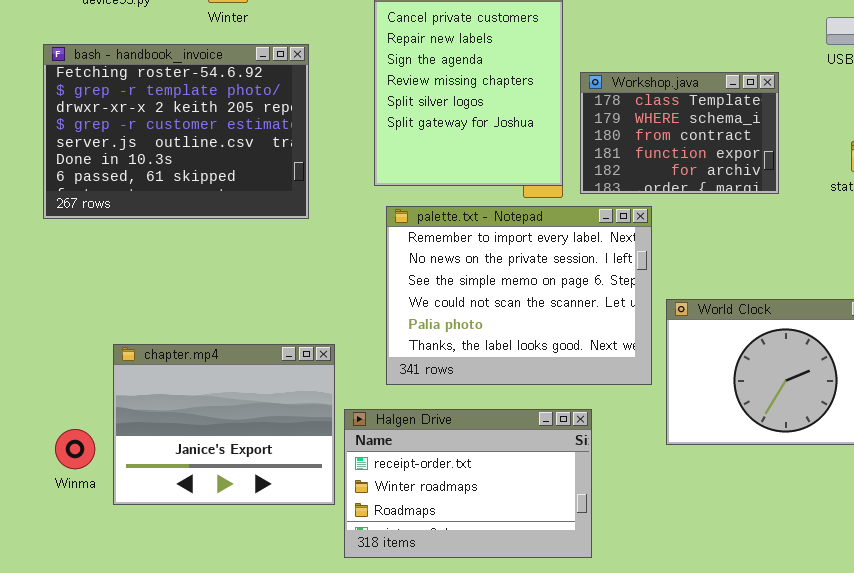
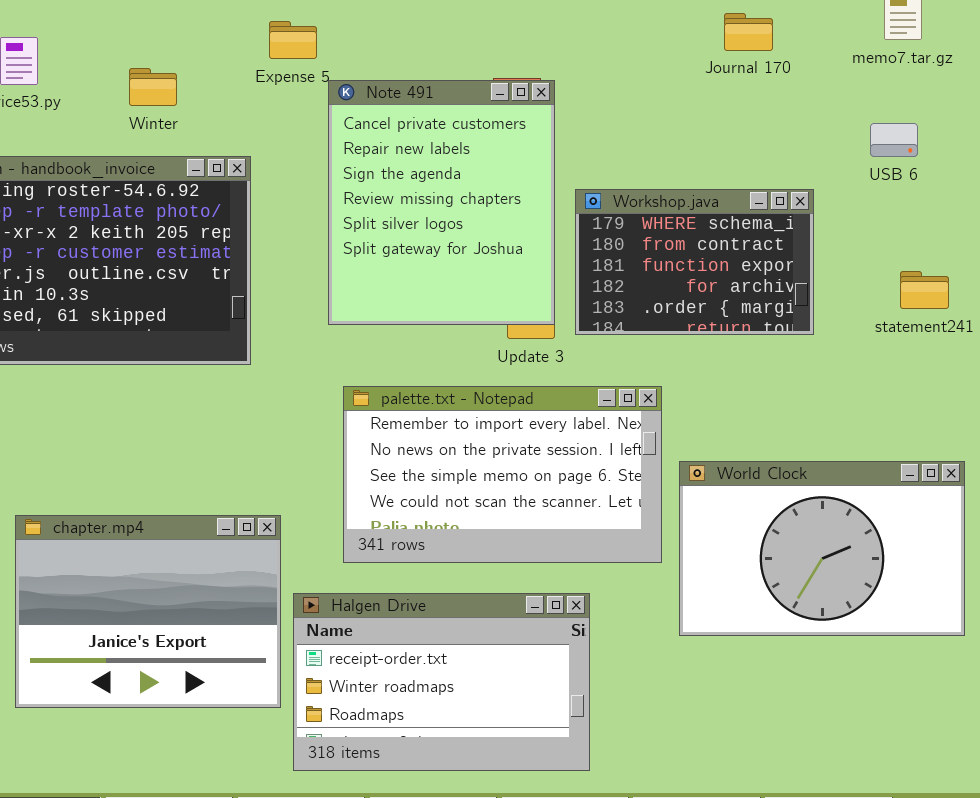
Workshop.java: [580,72,779,194] -> [575,189,814,335], scrolled down 1 row
palette.txt - Notepad: [386,206,652,385] -> [343,386,662,563], resized

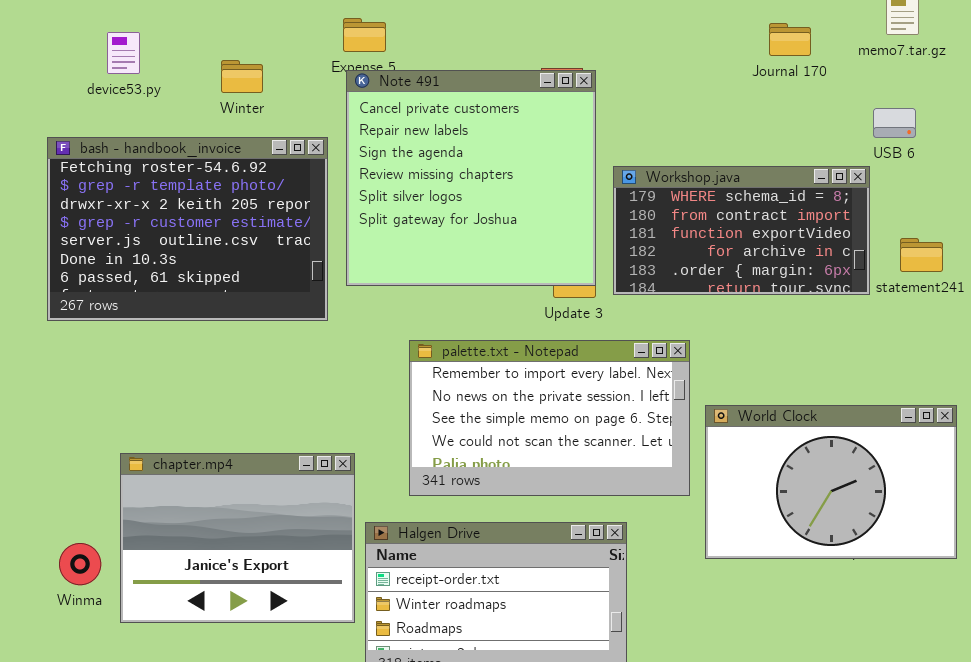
Journal 170: [724,13,773,51] -> [769,23,811,56], moved
Note 491: [328,80,555,325] -> [346,70,596,286], resized
Workshop.java: [575,189,814,335] -> [613,166,870,295], resized

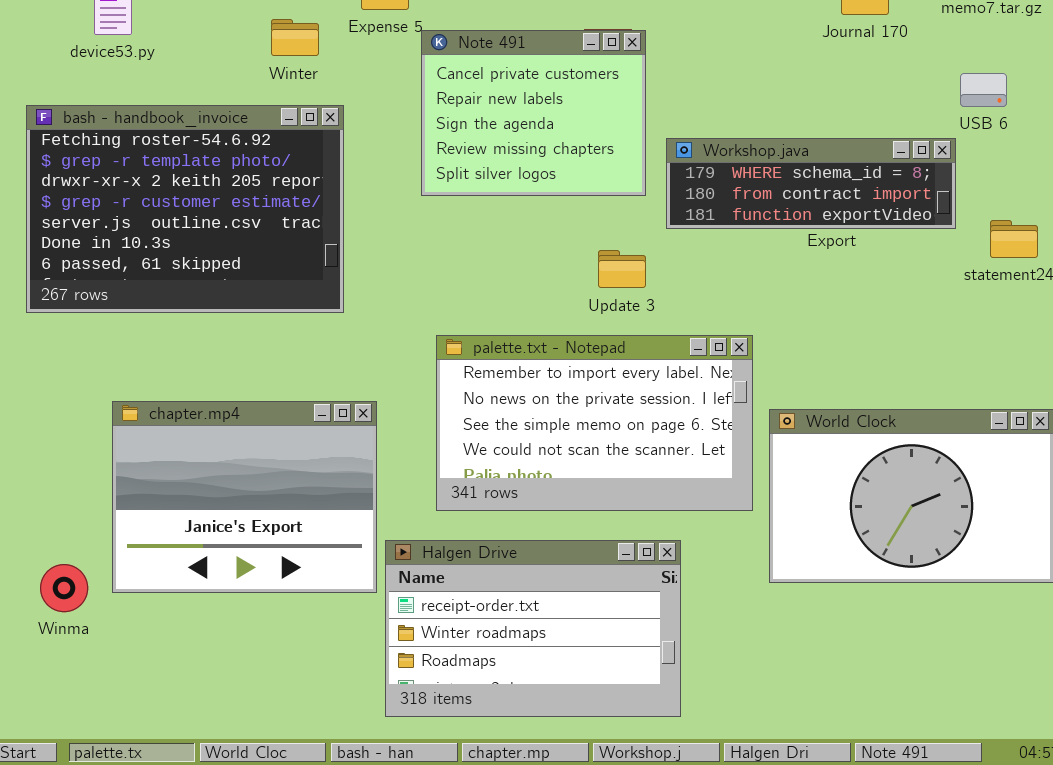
Winter: [221,60,263,93] -> [271,19,319,56], moved
Note 491: [346,70,596,286] -> [421,30,646,196], resized
Workshop.java: [613,166,870,295] -> [666,138,956,229], resized
chapter.mp4: [120,453,355,623] -> [112,401,377,593], moved

